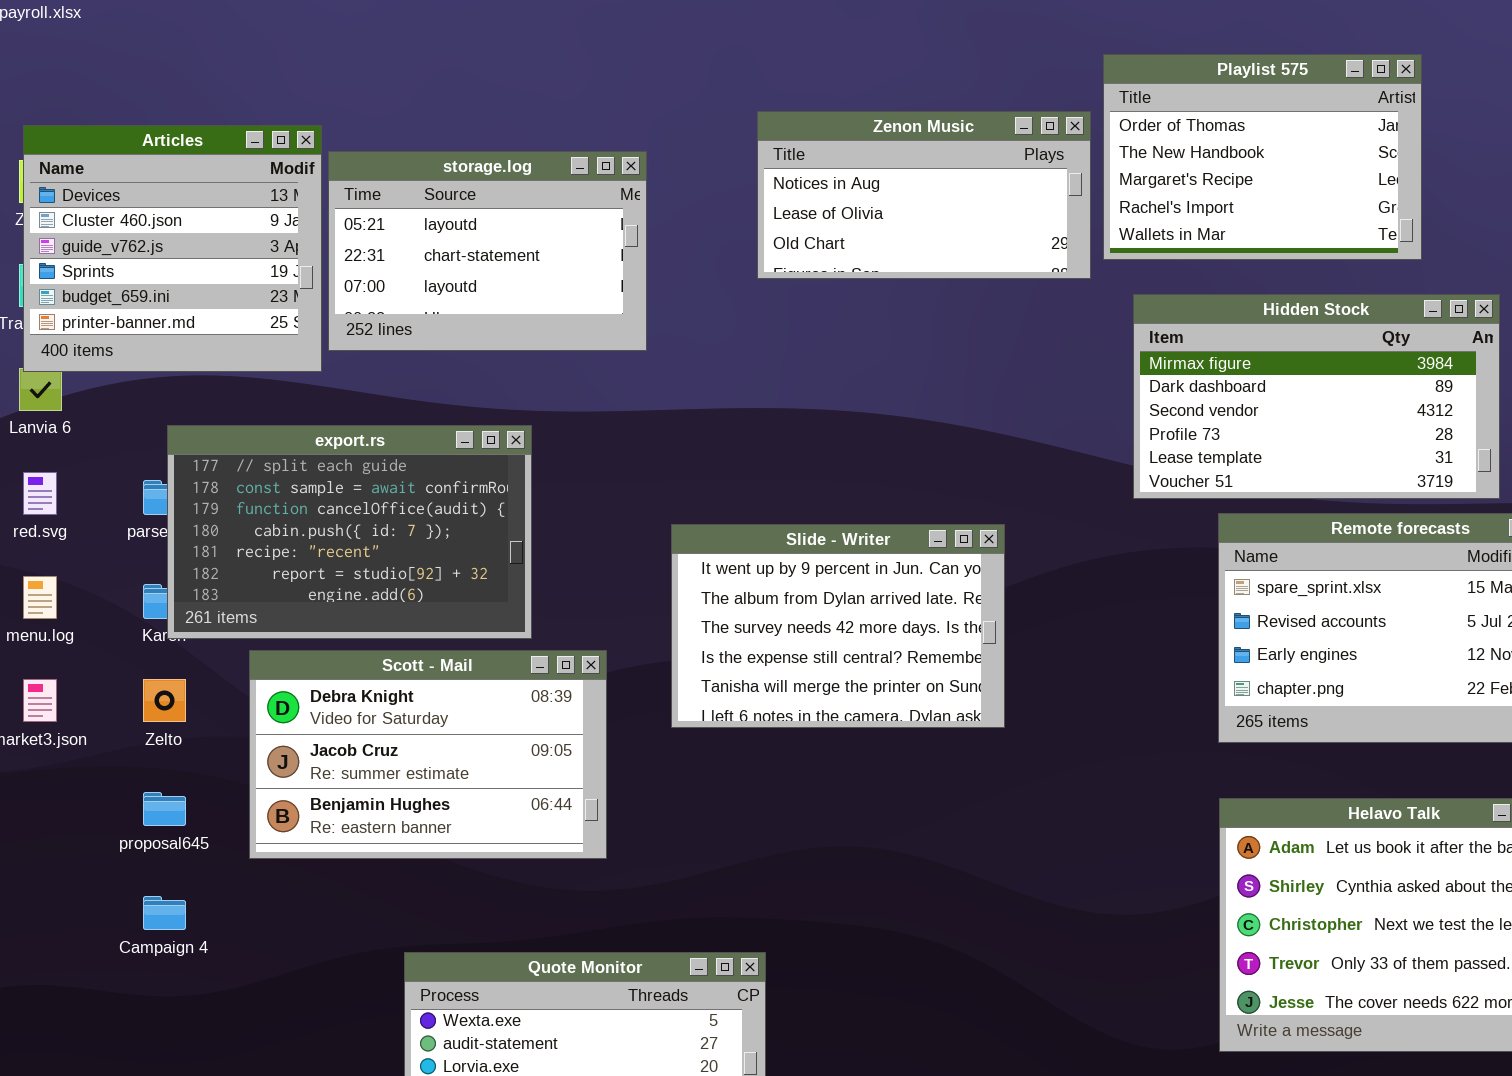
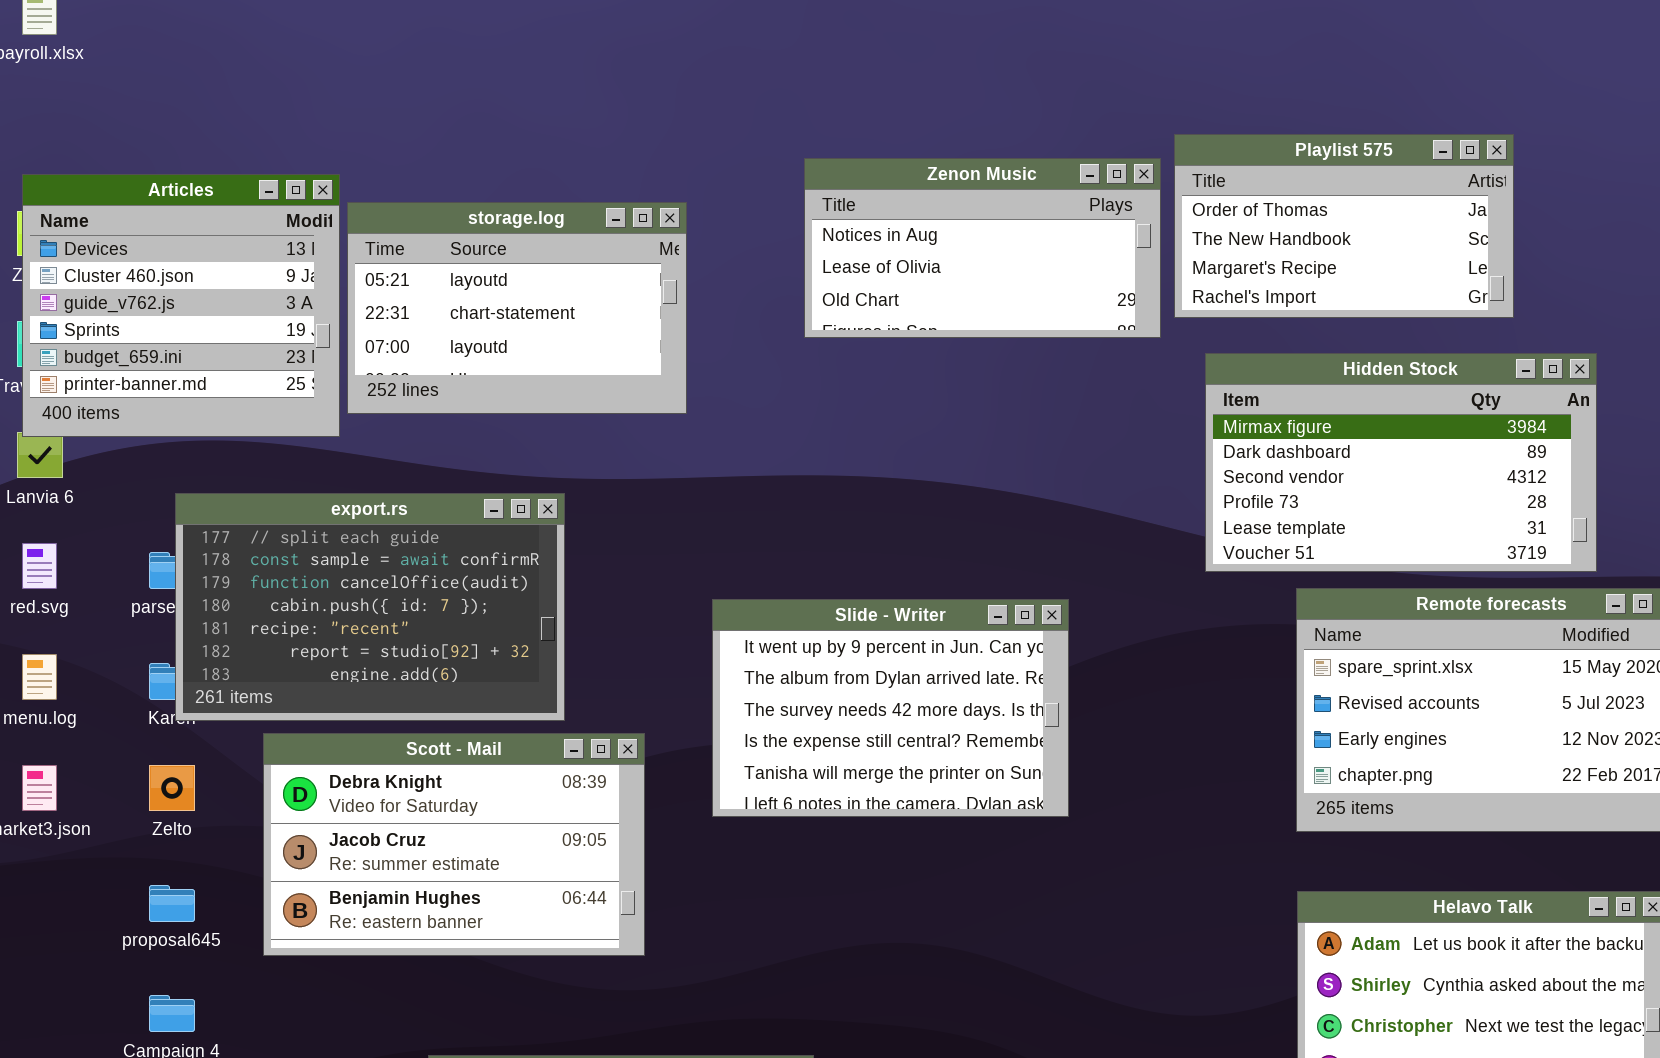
Playlist 575: [1103,54,1422,260] -> [1174,134,1514,318], resized

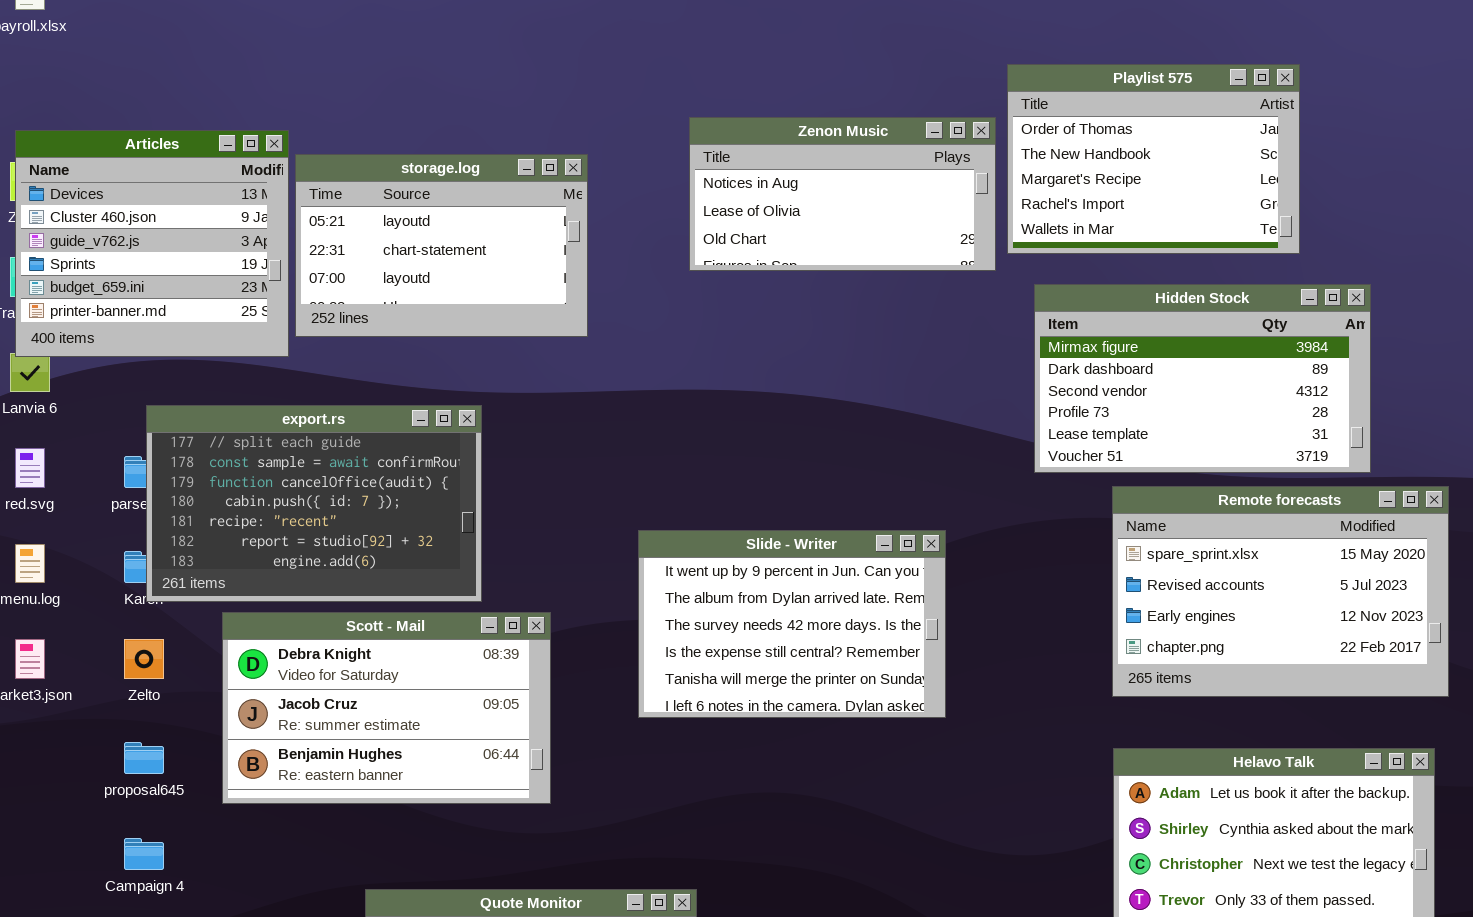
Playlist 575: [1174,134,1514,318] -> [1007,64,1300,254], resized
Slide - Writer: [712,599,1069,817] -> [638,530,946,718], moved

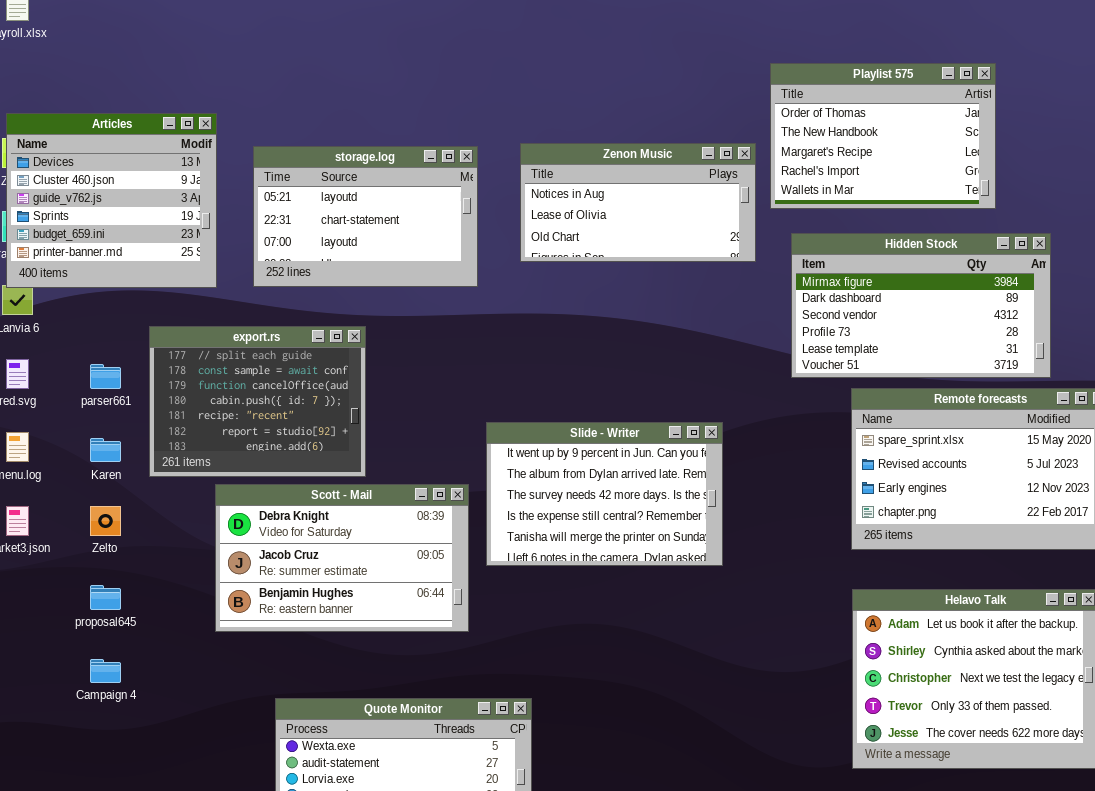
Zenon Music: [689,117,996,271] -> [520,143,756,262], moved
storage.log: [295,154,588,337] -> [253,146,478,287], moved
export.rs: [146,405,482,602] -> [149,326,366,477], resized
Scott - Mail: [222,612,551,804] -> [215,484,469,632], moved

